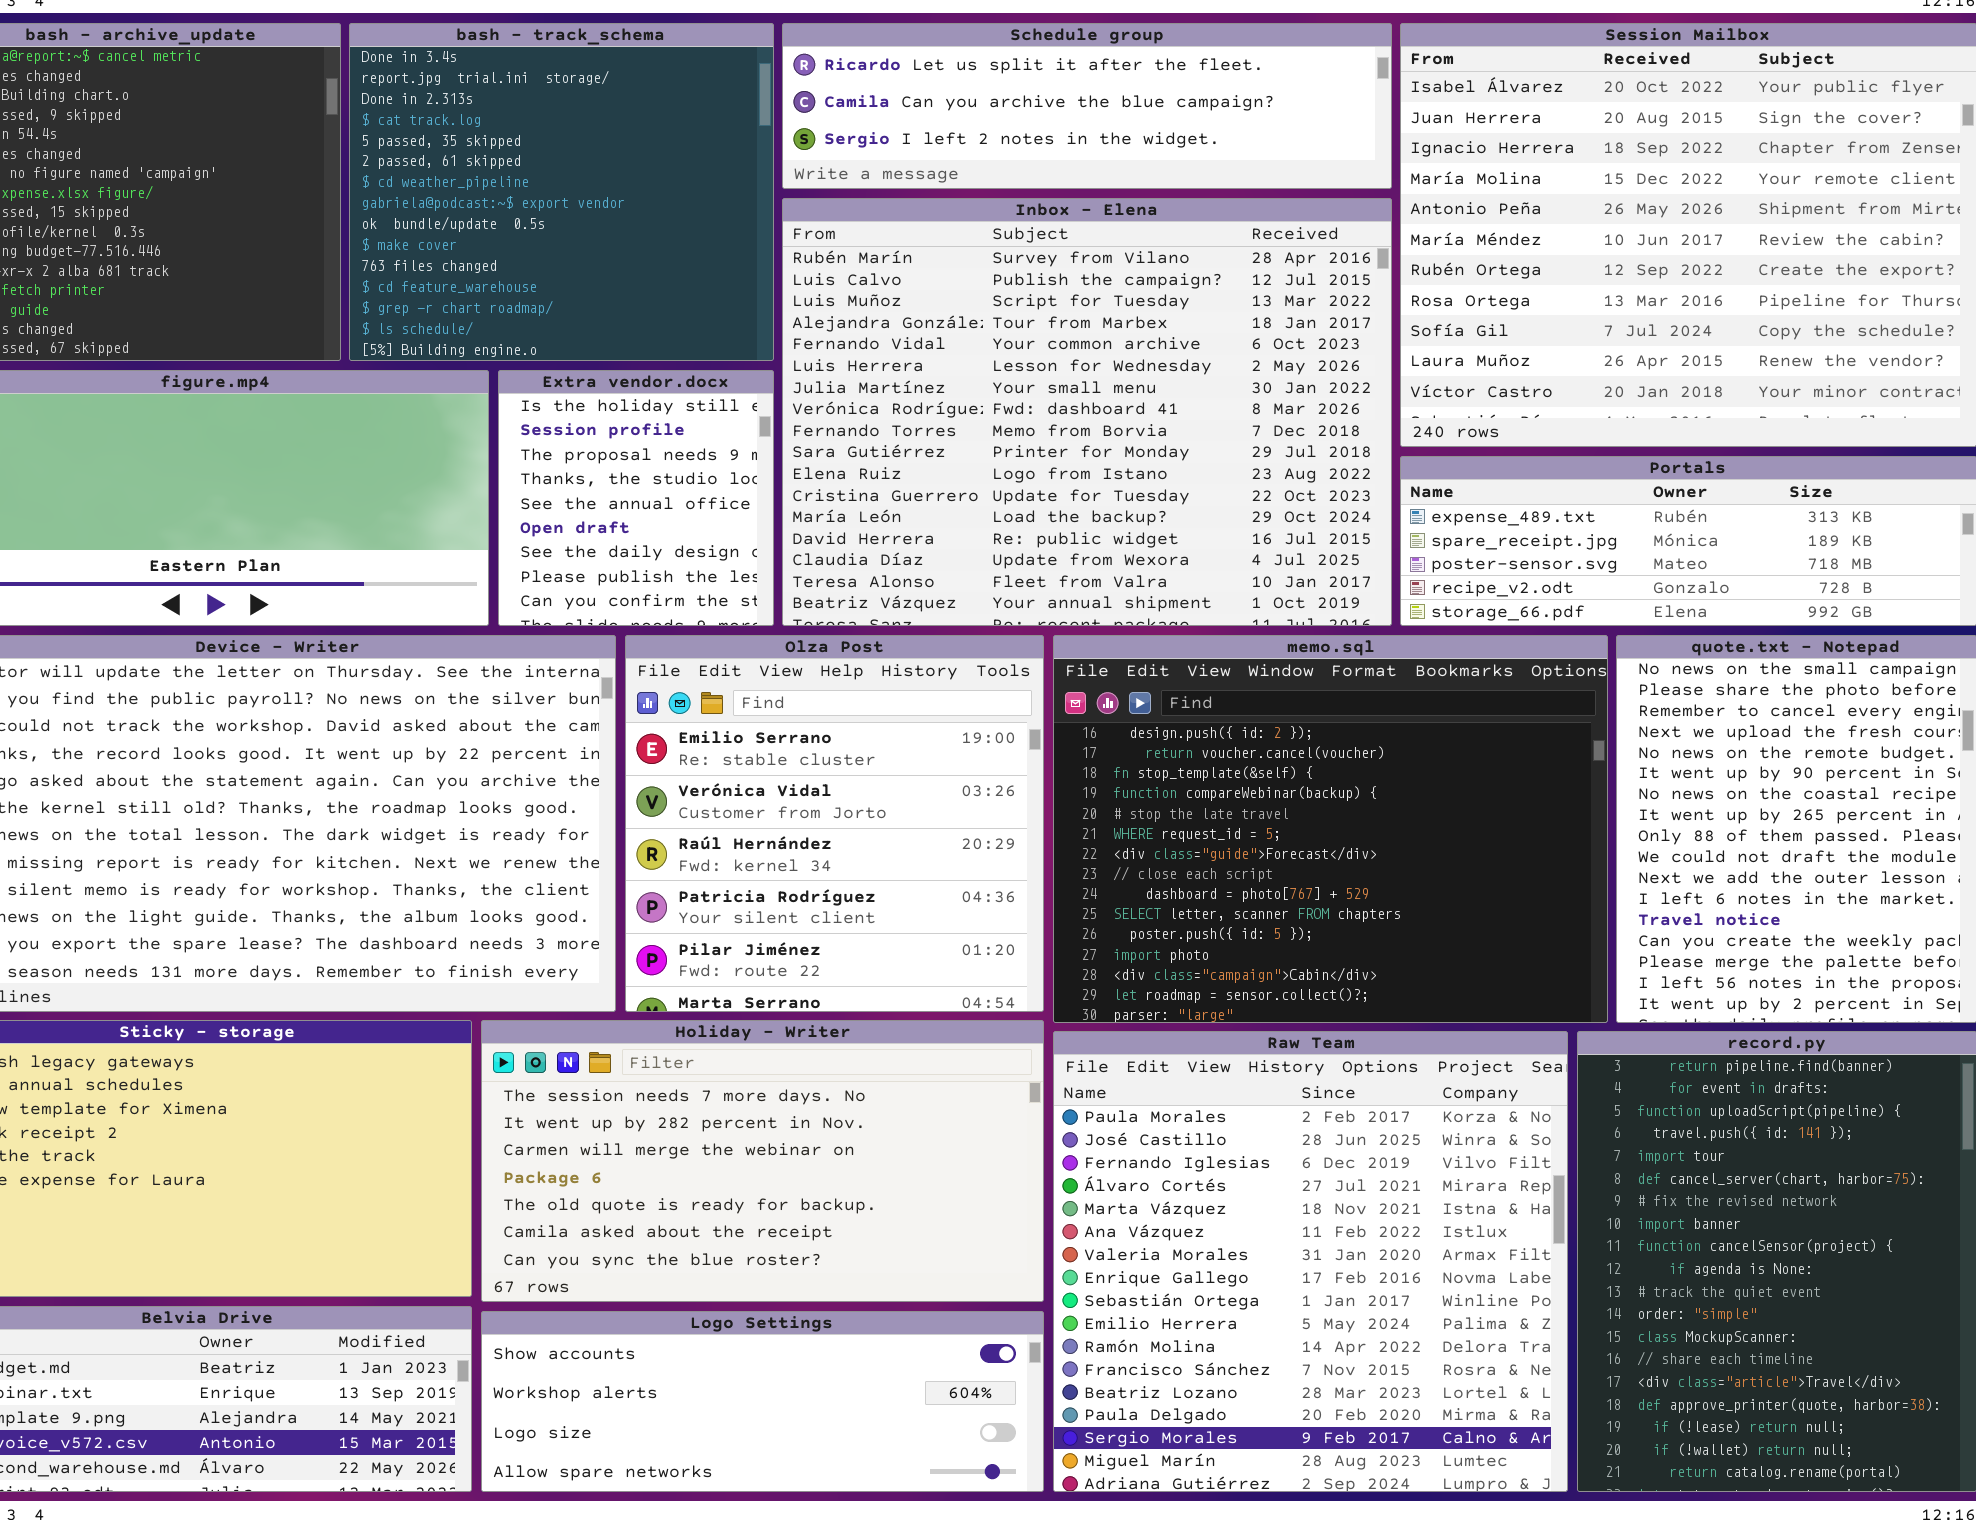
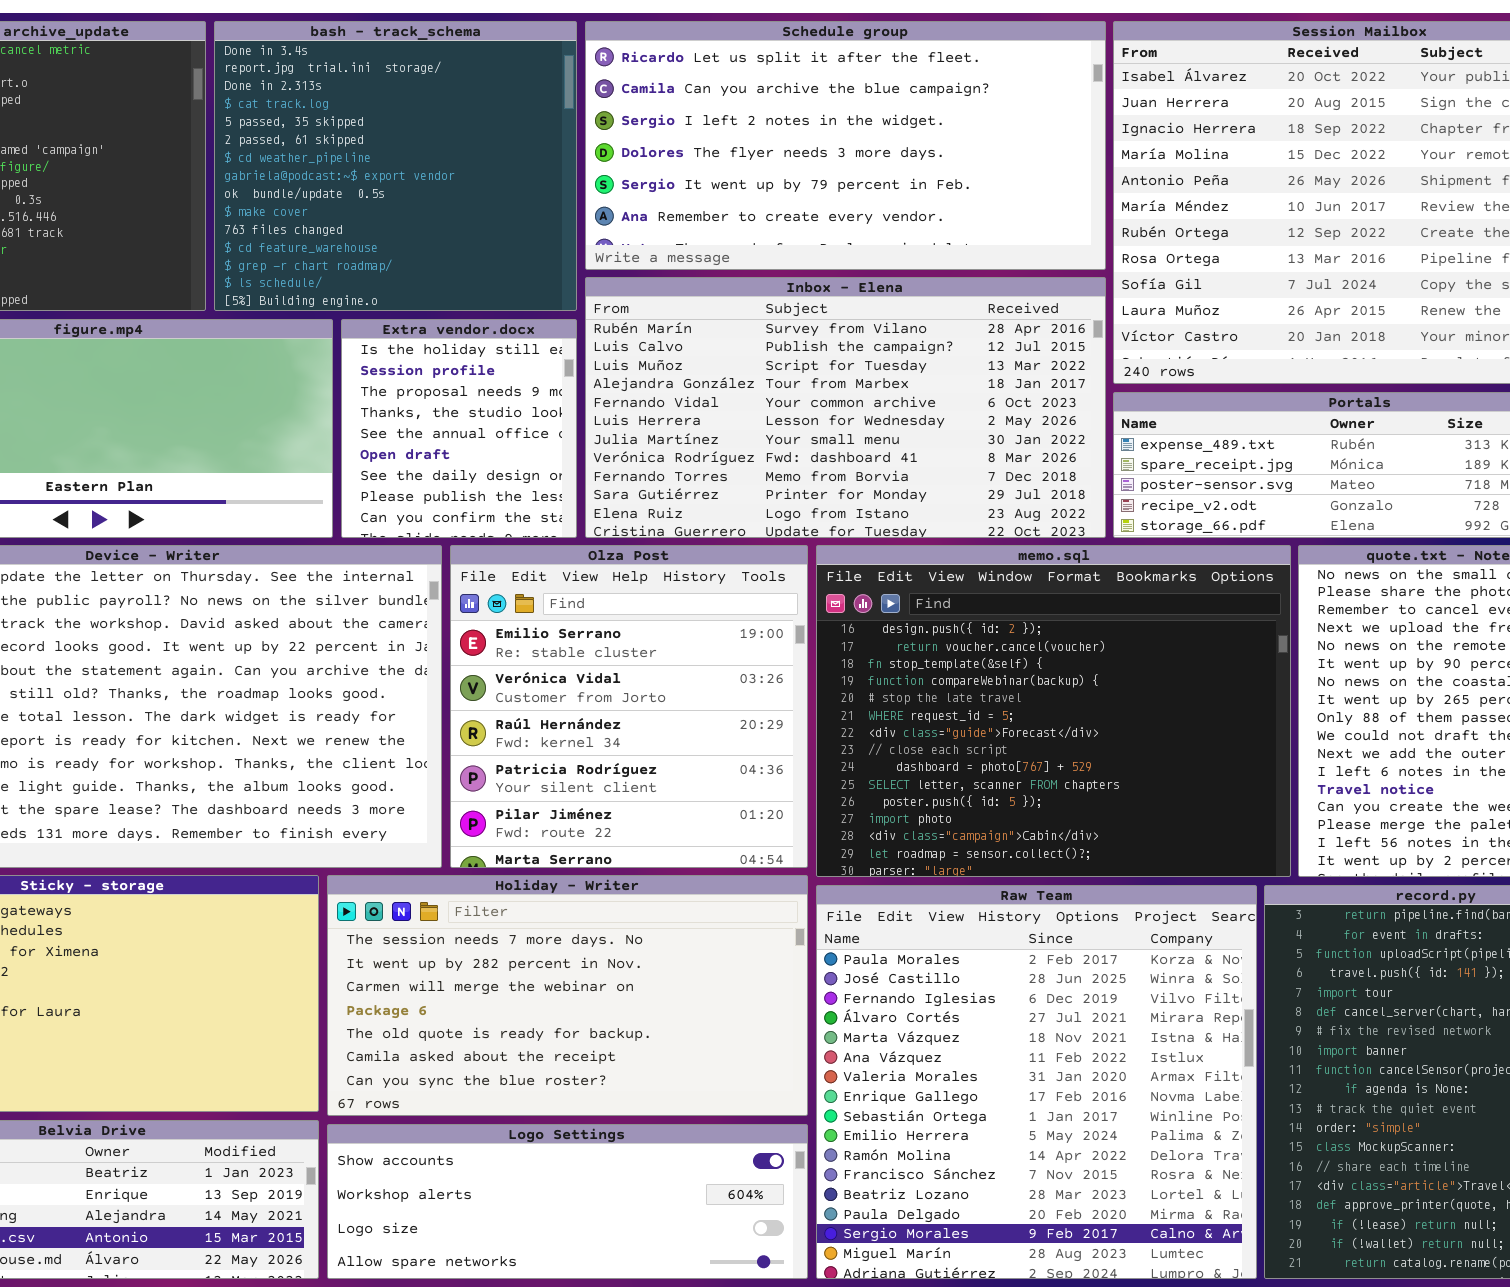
Schedule group: [782,23,1392,189] -> [585,21,1106,270], resized
Inbox - Elena: [782,198,1392,626] -> [585,277,1106,538], resized

